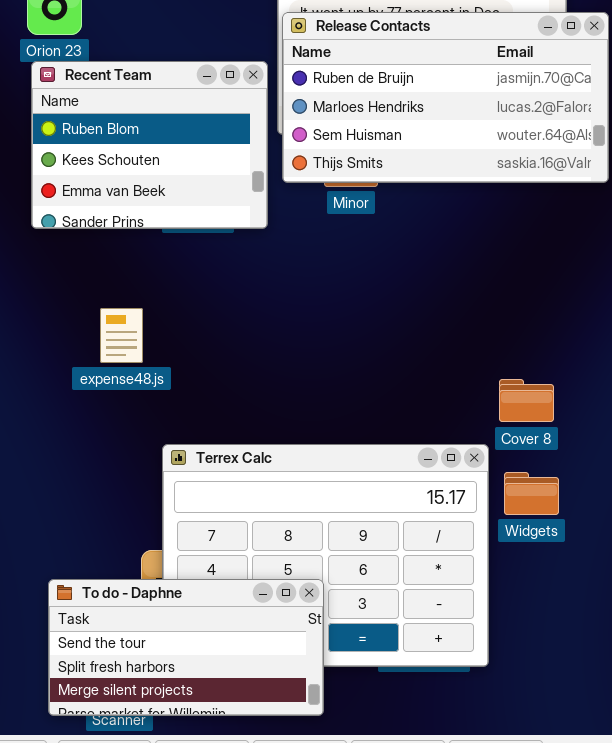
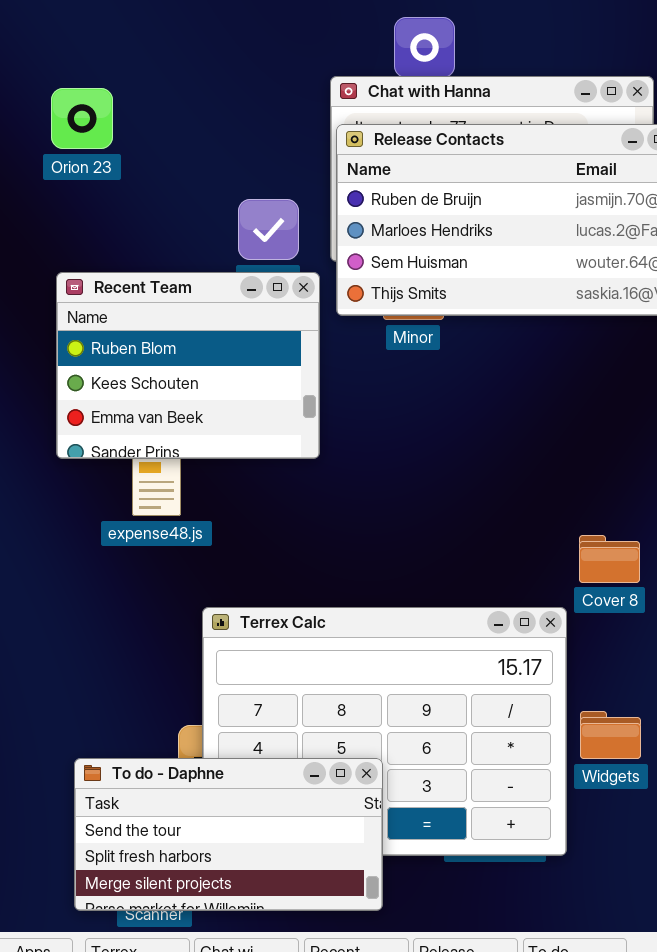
Recent Team: [31,61,268,229] -> [56,272,320,459], moved
Widgets: [504,472,559,515] -> [580,711,641,759], moved

